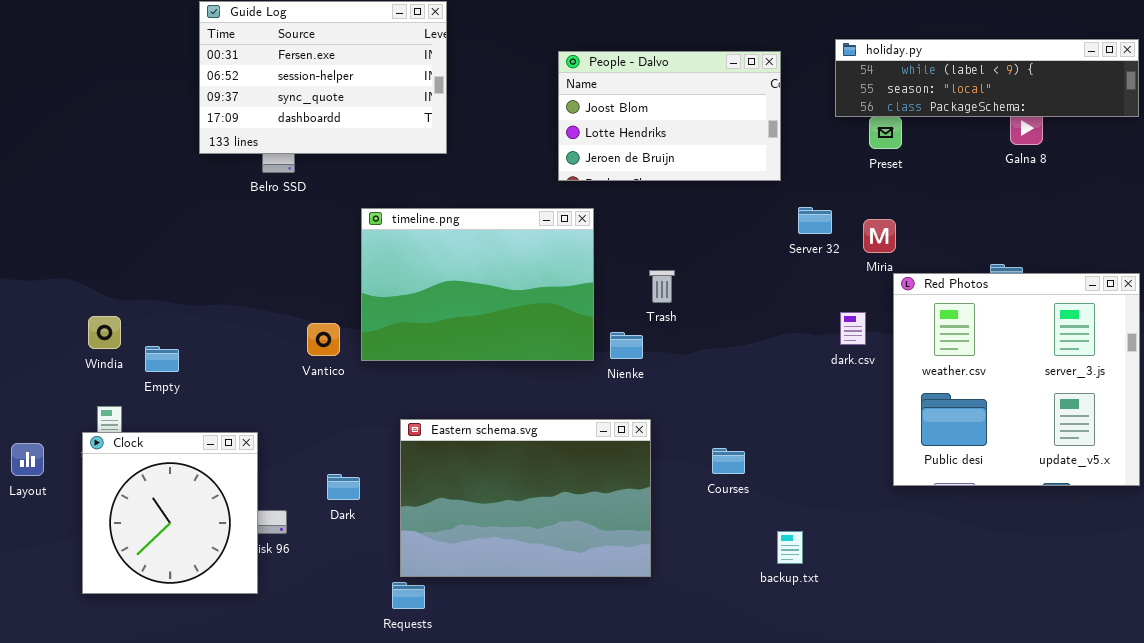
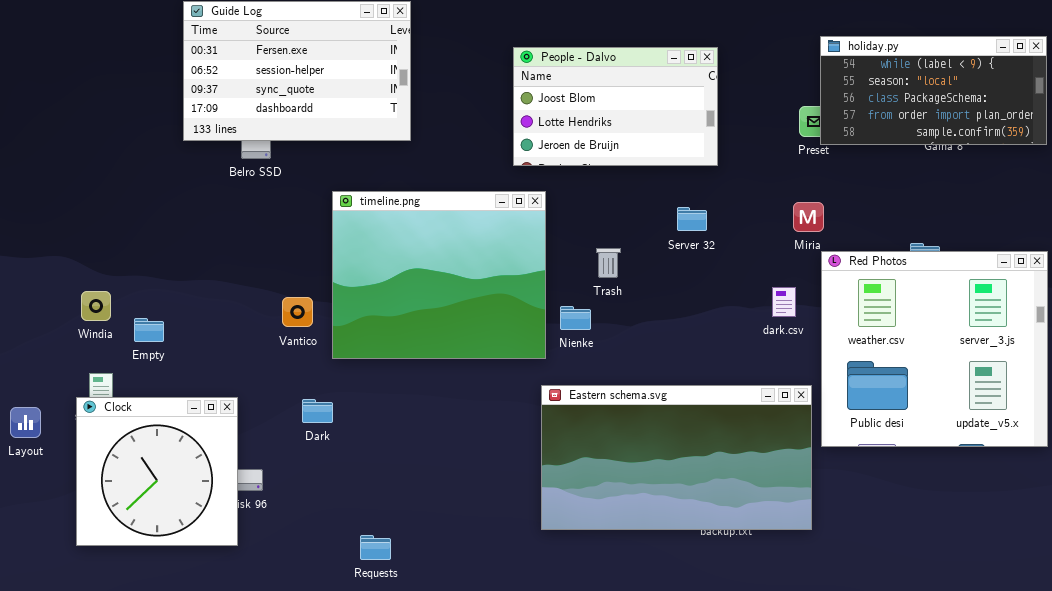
holiday.py: [835,39,1139,117] -> [820,36,1047,145], resized
Server 32: [798,207,832,234] -> [677,207,707,231], moved
timeline.png: [361,208,594,361] -> [332,191,546,359], resized
Eastern schema.svg: [400,419,651,577] -> [541,385,812,530], moved, resized
Dark: [327,474,360,500] -> [302,399,333,423], moved

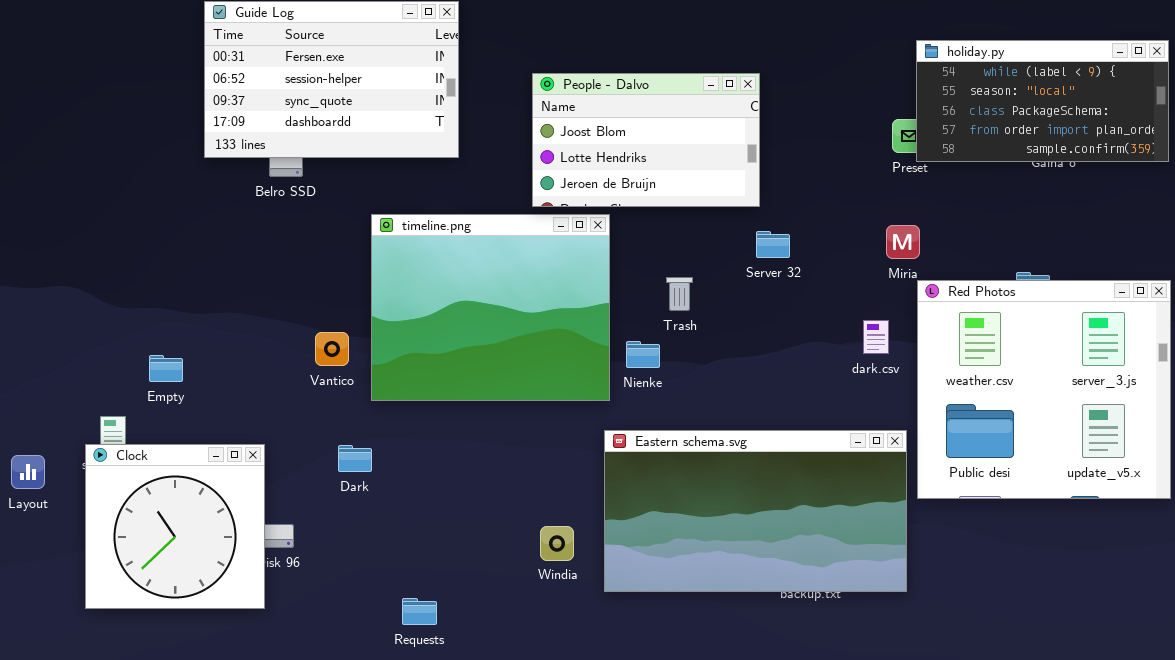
People - Dalvo: [513,47,718,166] -> [532,73,760,207], moved
Windia: [81,291,111,321] -> [540,526,574,561], moved

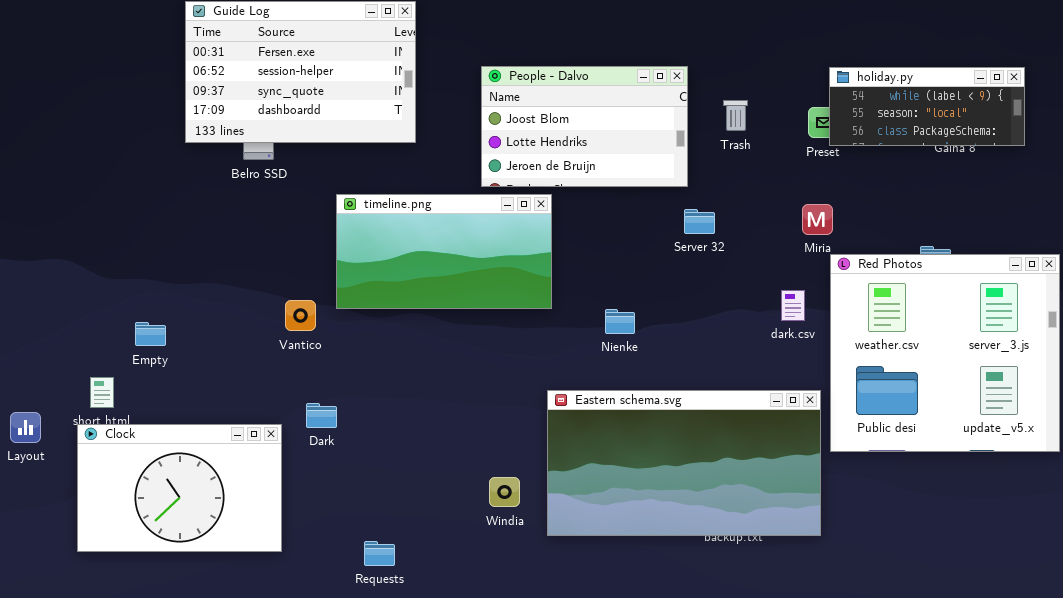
holiday.py: [916,40,1169,162] -> [829,67,1025,146], resized
timeline.png: [371,214,610,401] -> [336,194,552,309], resized
Trash: [666,277,693,311] -> [723,100,748,131], moved
Nienke: [626,341,660,368] -> [605,309,635,334], moved
Clock: [85,444,265,609] -> [77,424,282,552], resized

